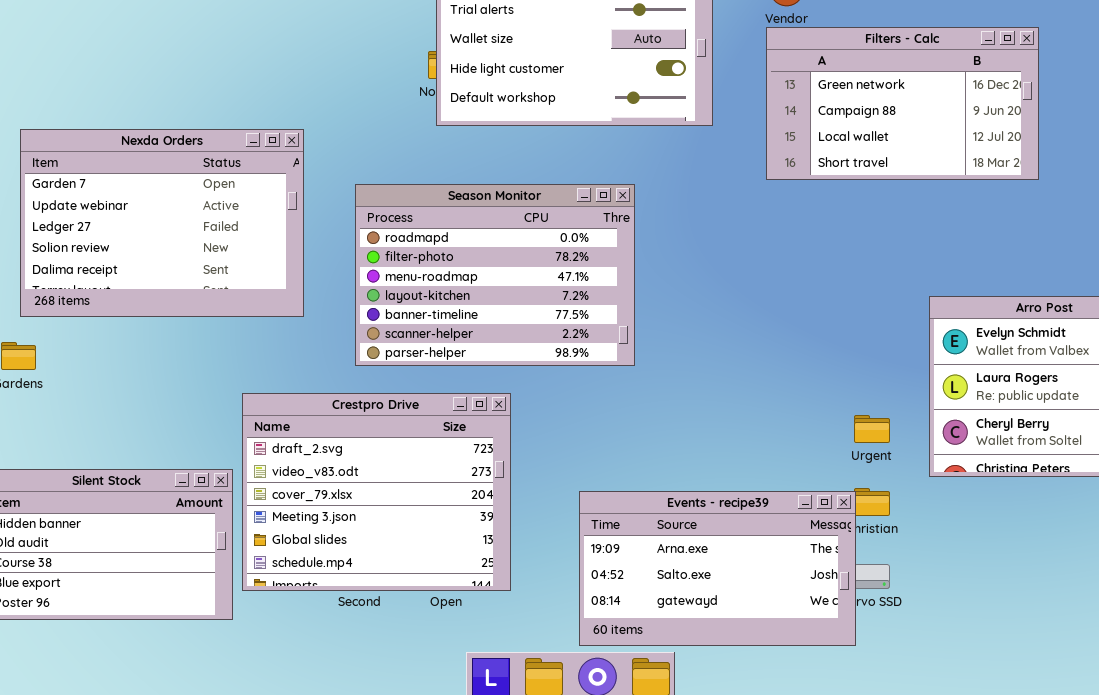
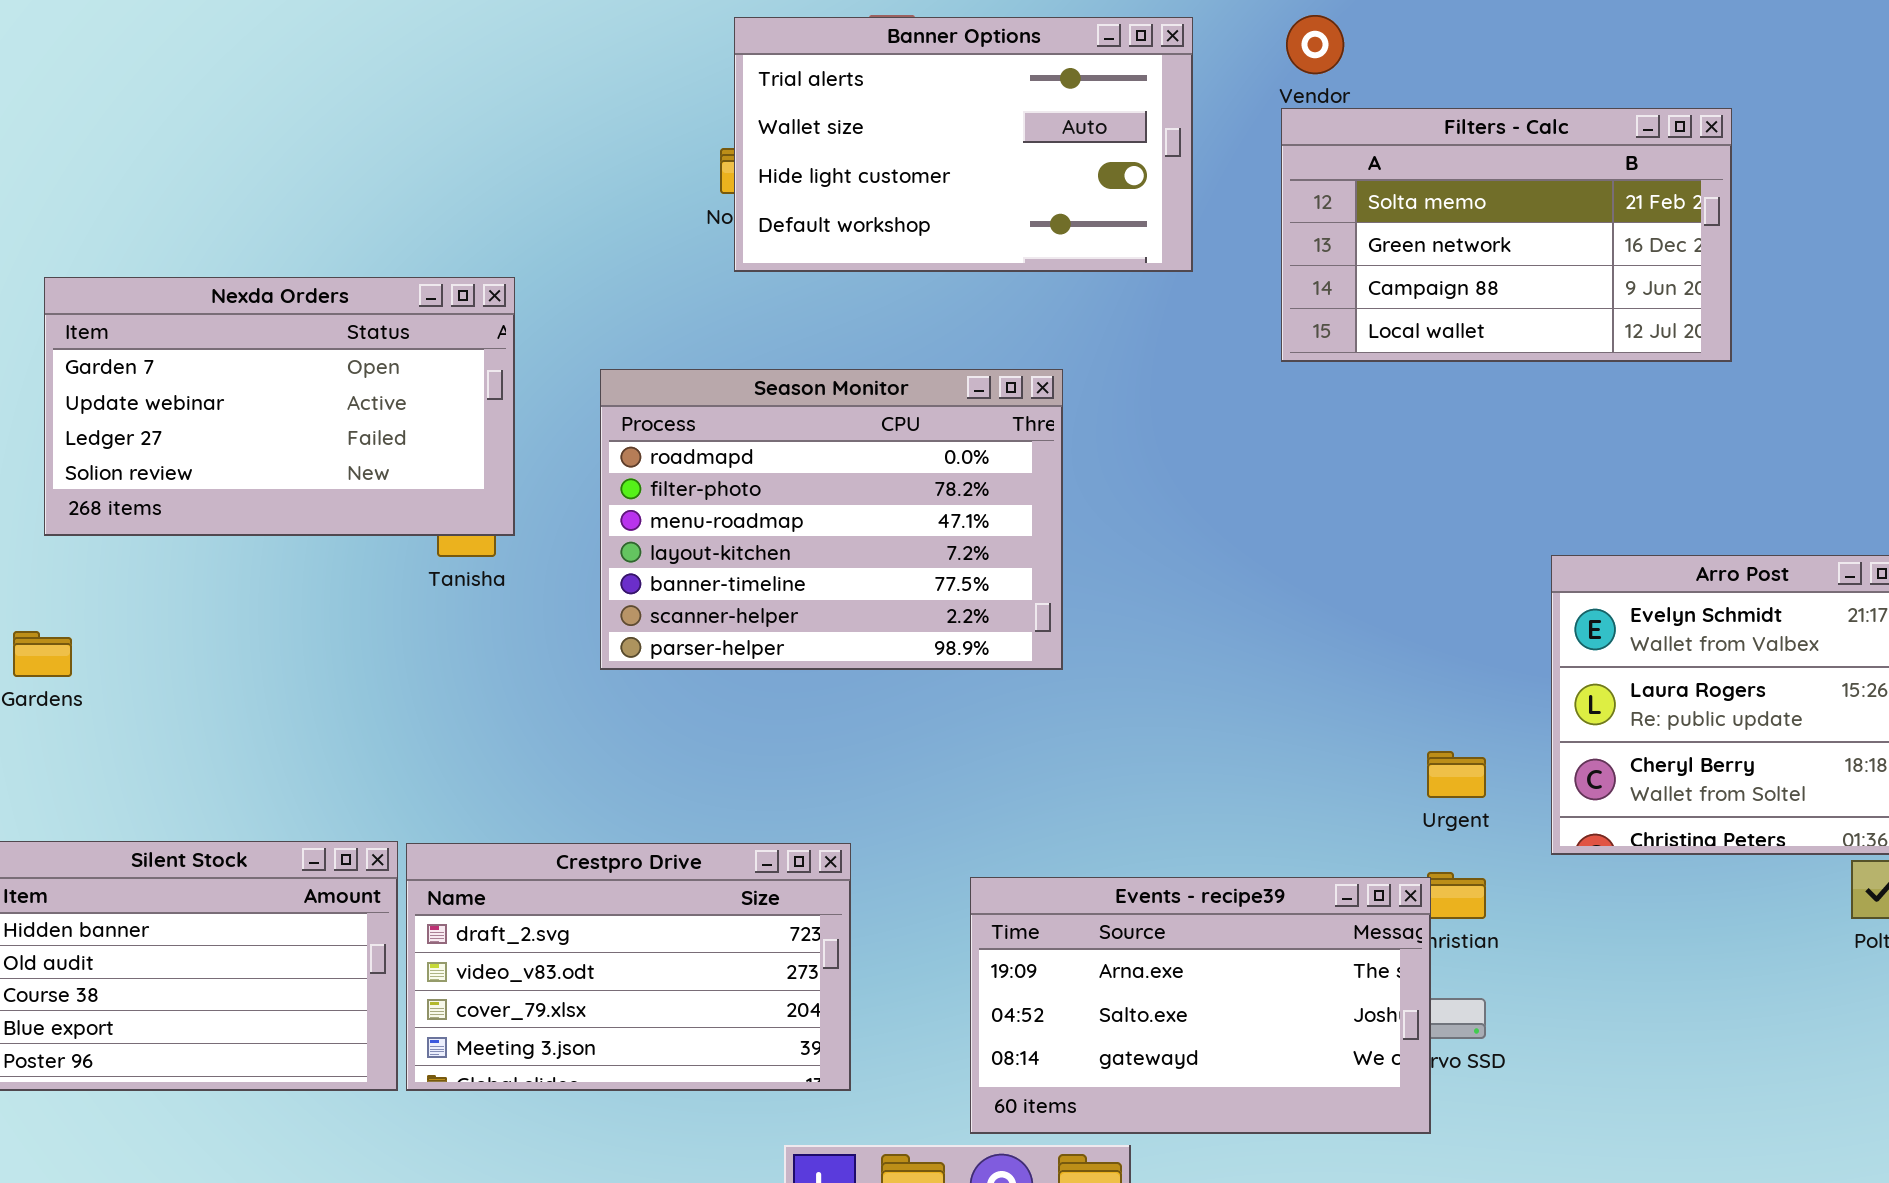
Filters - Calc: [766,27,1039,180] -> [1281,108,1732,362], scrolled up 1 row
Nexda Orders: [20,129,304,317] -> [44,277,515,536], resized
Crestpro Drive: [242,393,511,591] -> [406,843,851,1091], moved, resized

